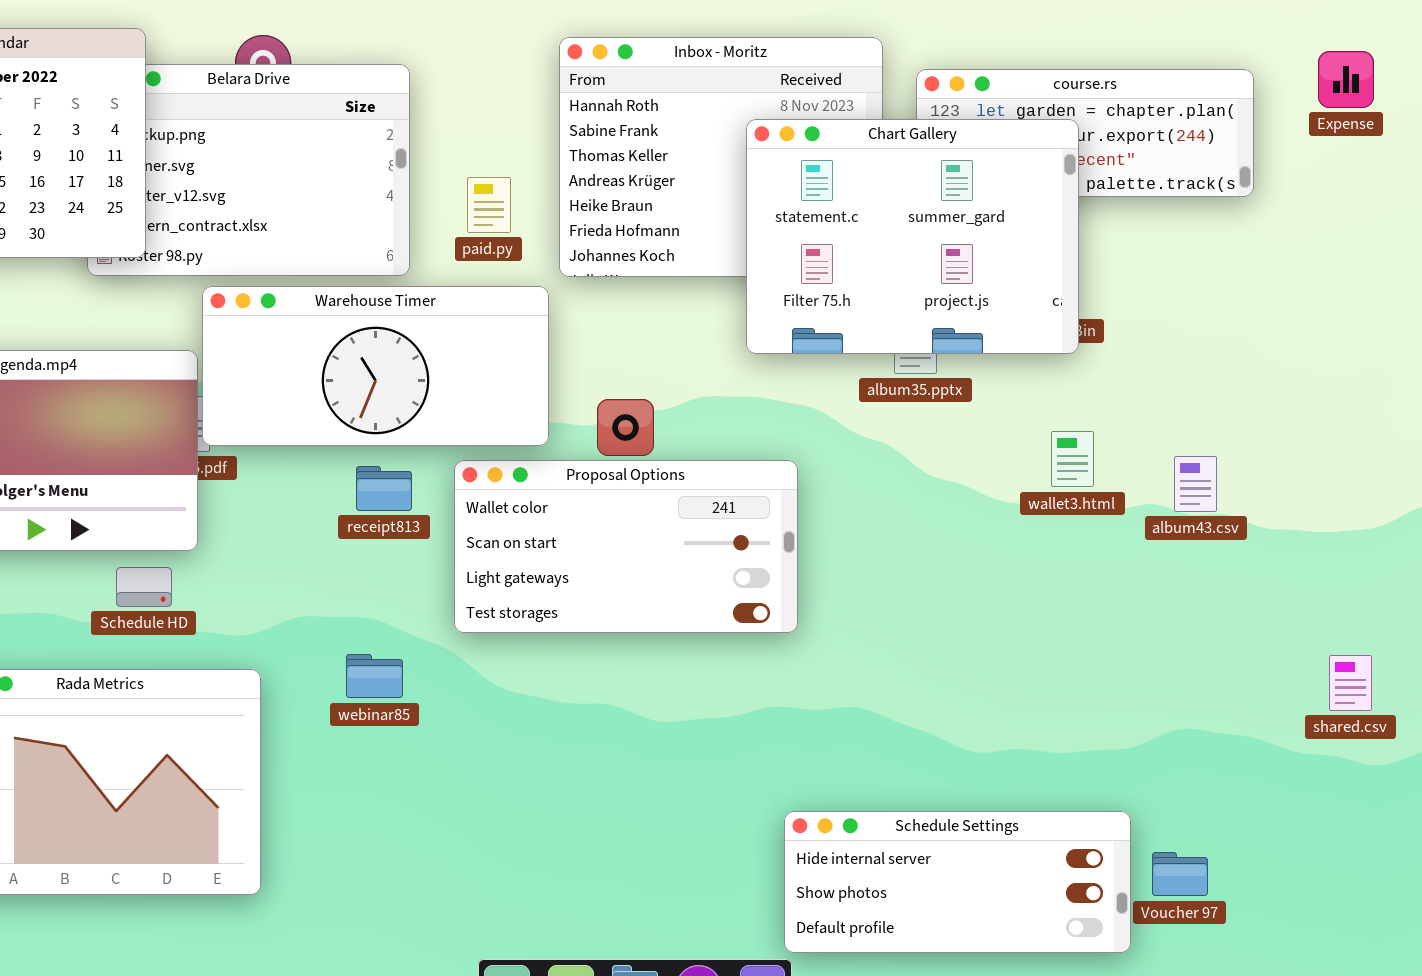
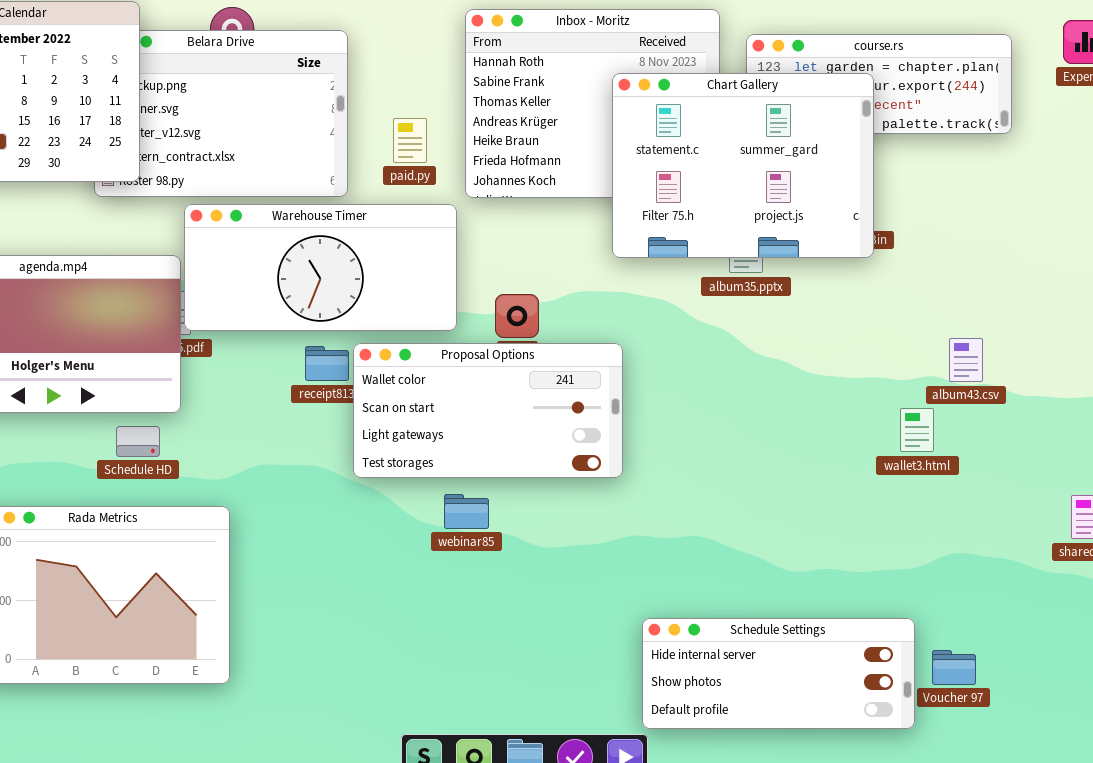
wallet3.html: [1051,431,1094,487] -> [900,408,934,452], moved
Proposal Options: [454,460,798,633] -> [353,343,623,478], moved
webinar85: [346,654,403,698] -> [444,494,489,529], moved

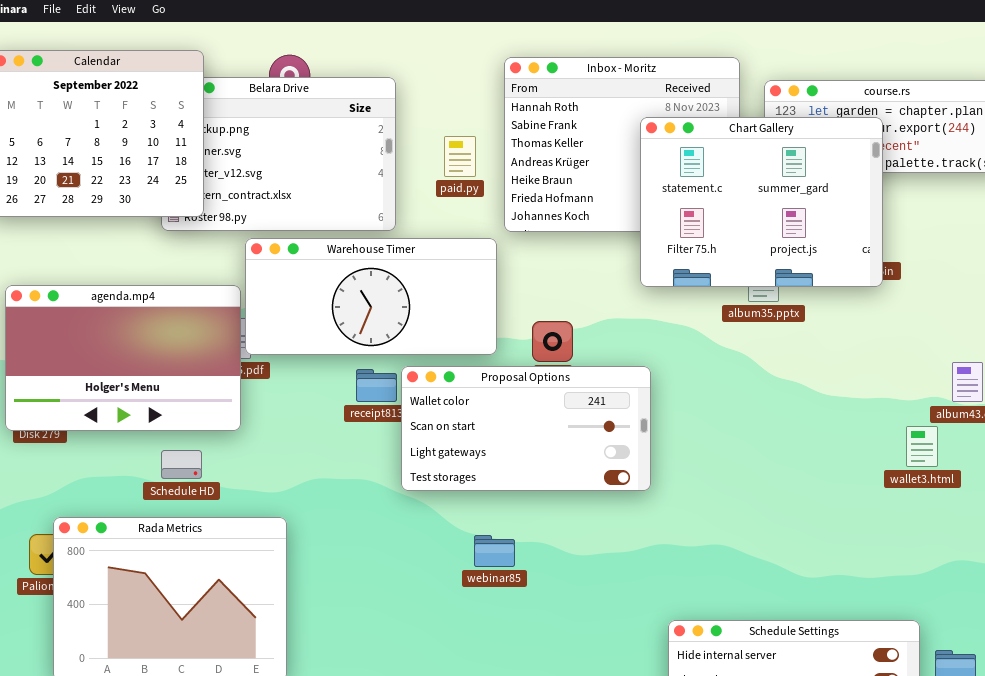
paid.py: [393,118,427,163] -> [444,136,476,177], moved
Schedule HD: [116,426,160,457] -> [161,450,202,479], moved
webinar85: [444,494,489,529] -> [474,535,515,567], moved

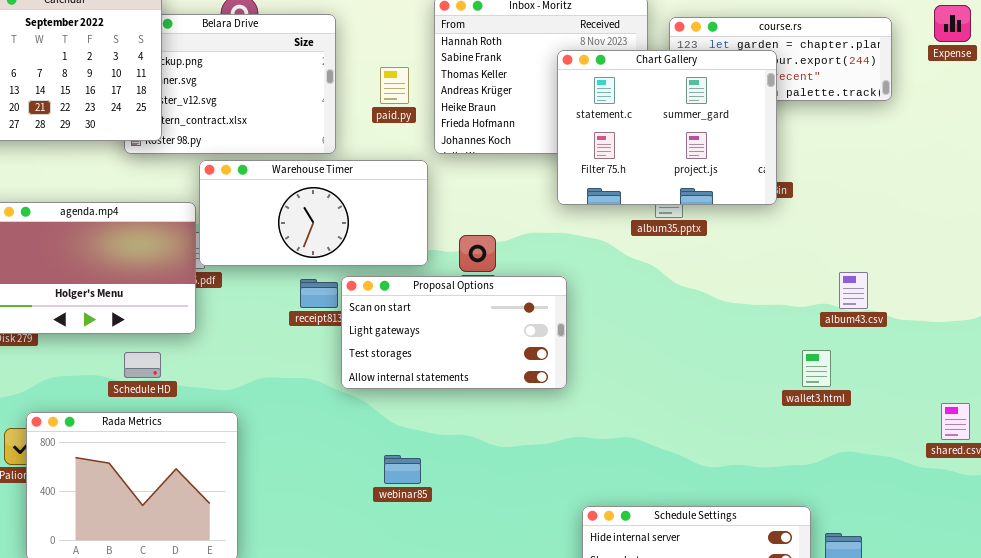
Proposal Options: [401,366,651,491] -> [341,276,567,389], scrolled down 1 row
wallet3.html: [906,426,938,467] -> [802,350,831,387], moved
webinar85: [474,535,515,567] -> [384,455,421,484], moved

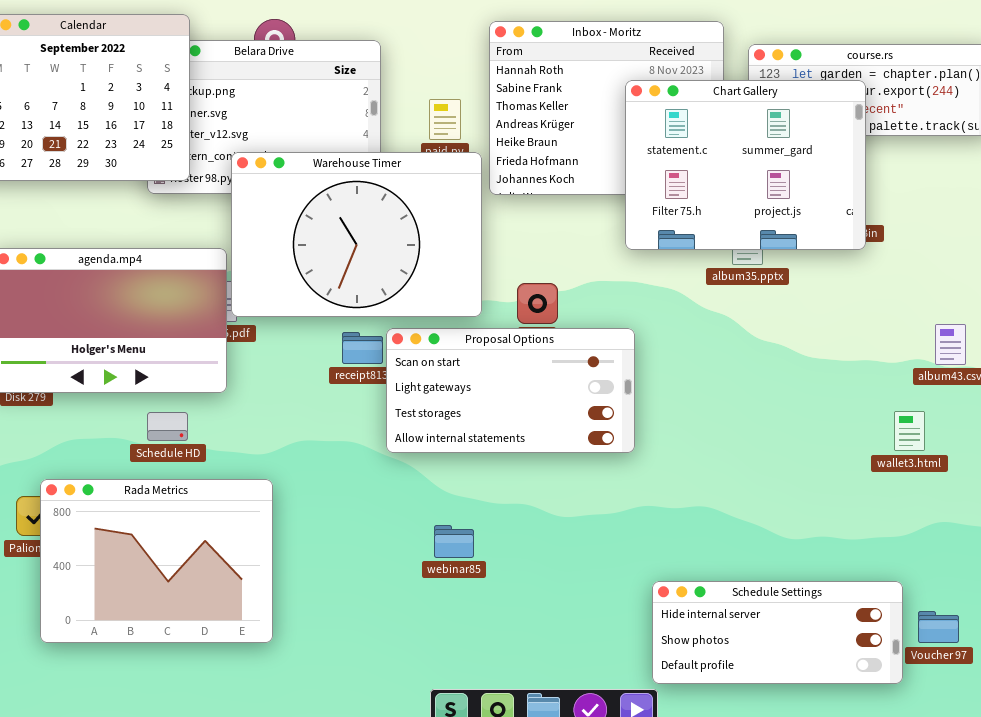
Warehouse Timer: [199,160,428,266] -> [231,152,482,317], resized

